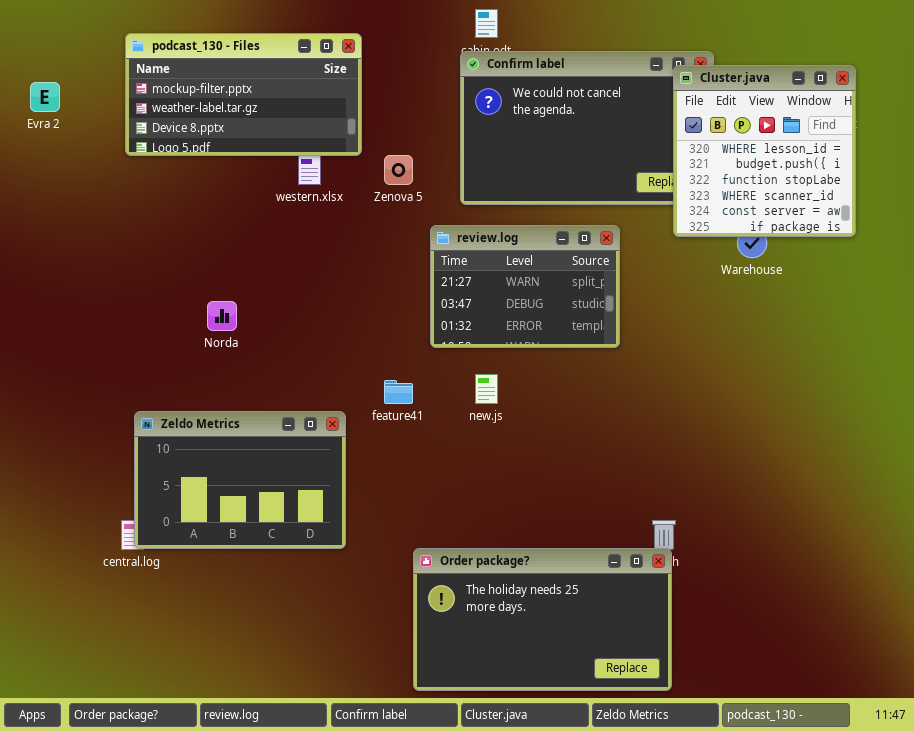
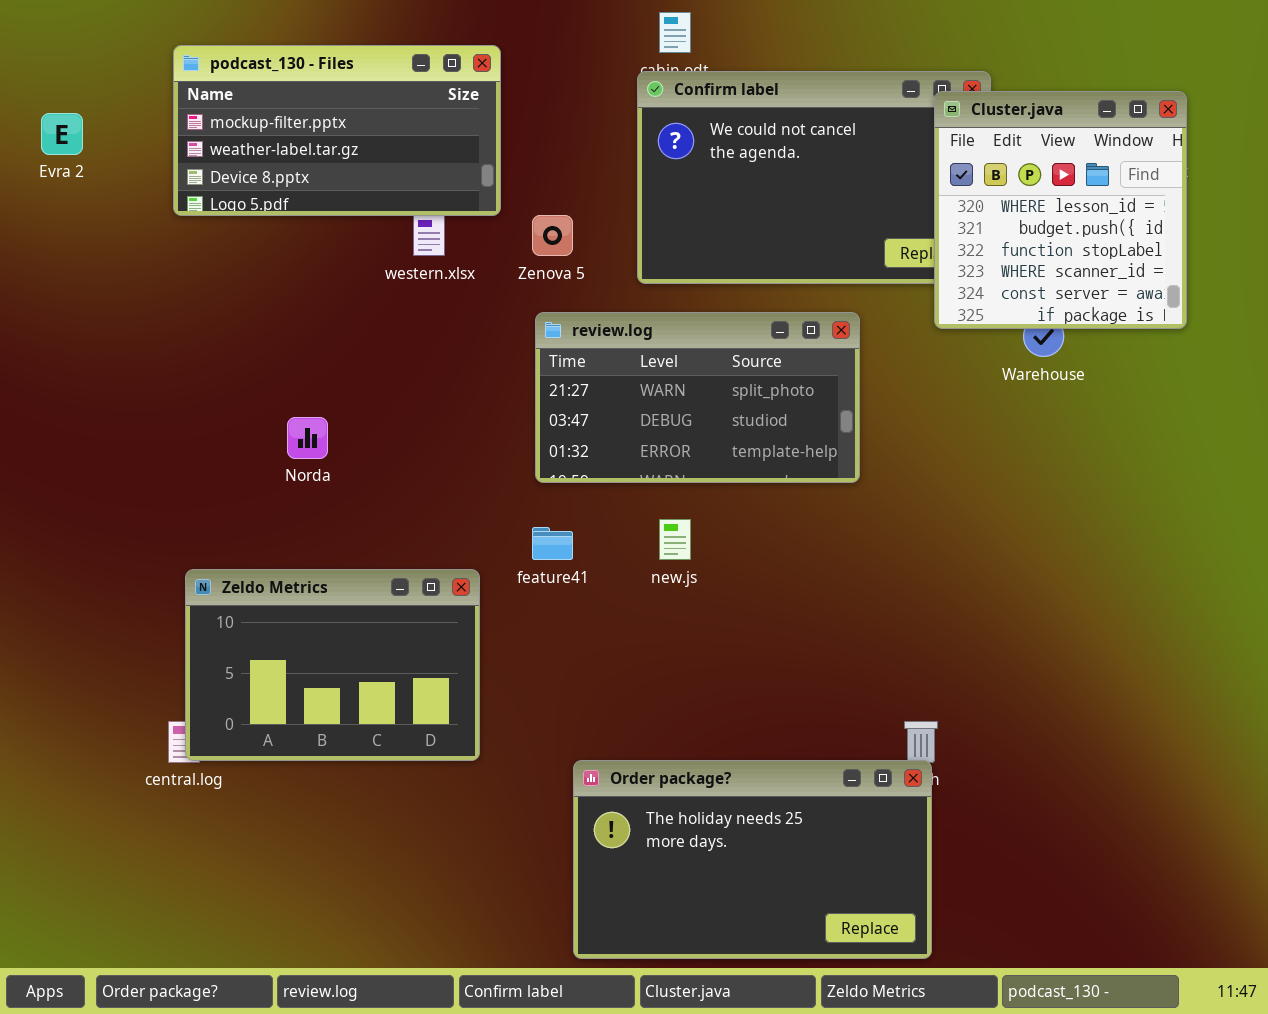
review.log: [430,225,620,348] -> [535,312,860,483], resized

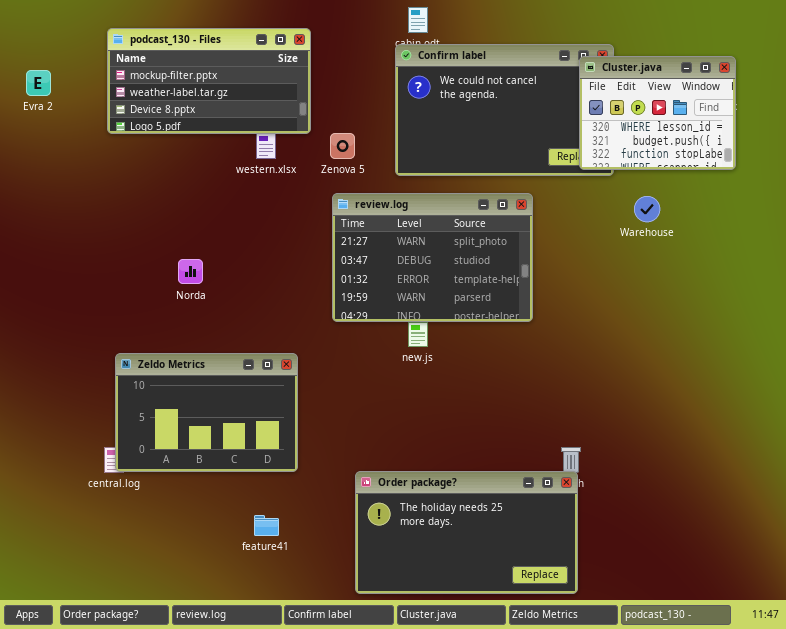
Cluster.java: [934,91,1187,329] -> [579,56,736,170], resized
review.log: [535,312,860,483] -> [332,193,533,322], resized
feature41: [532,527,573,560] -> [254,515,279,536], moved

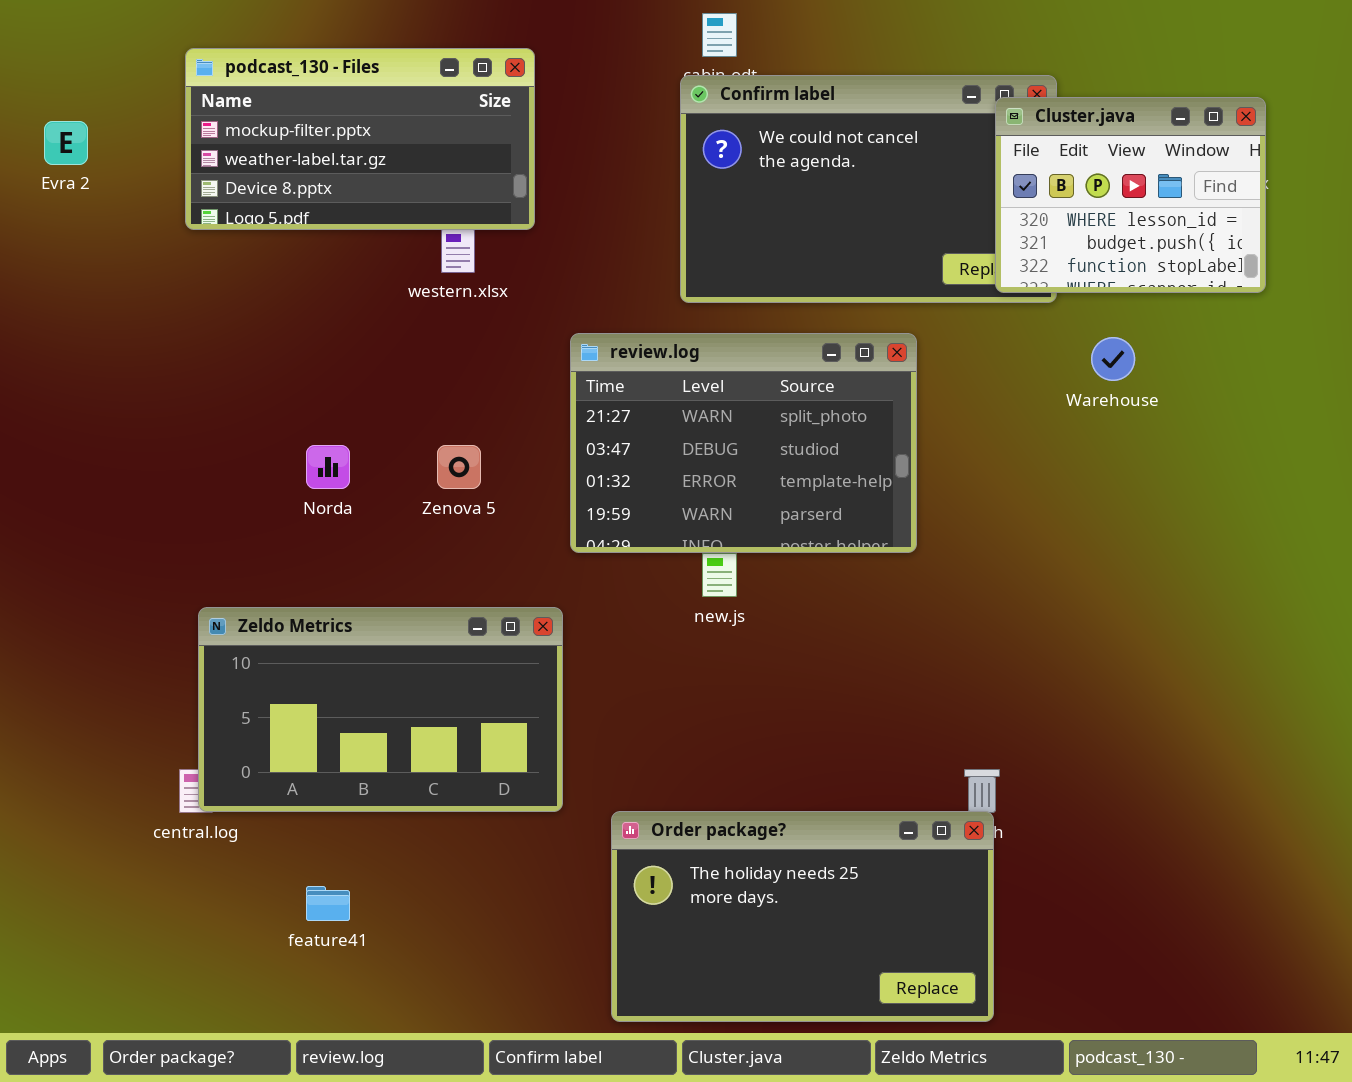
Zenova 5: [330,133,355,159] -> [437,445,481,489], moved
Zeldo Metrics: [115,353,298,472] -> [198,607,563,812], resized
feature41: [254,515,279,536] -> [306,886,350,921], moved

